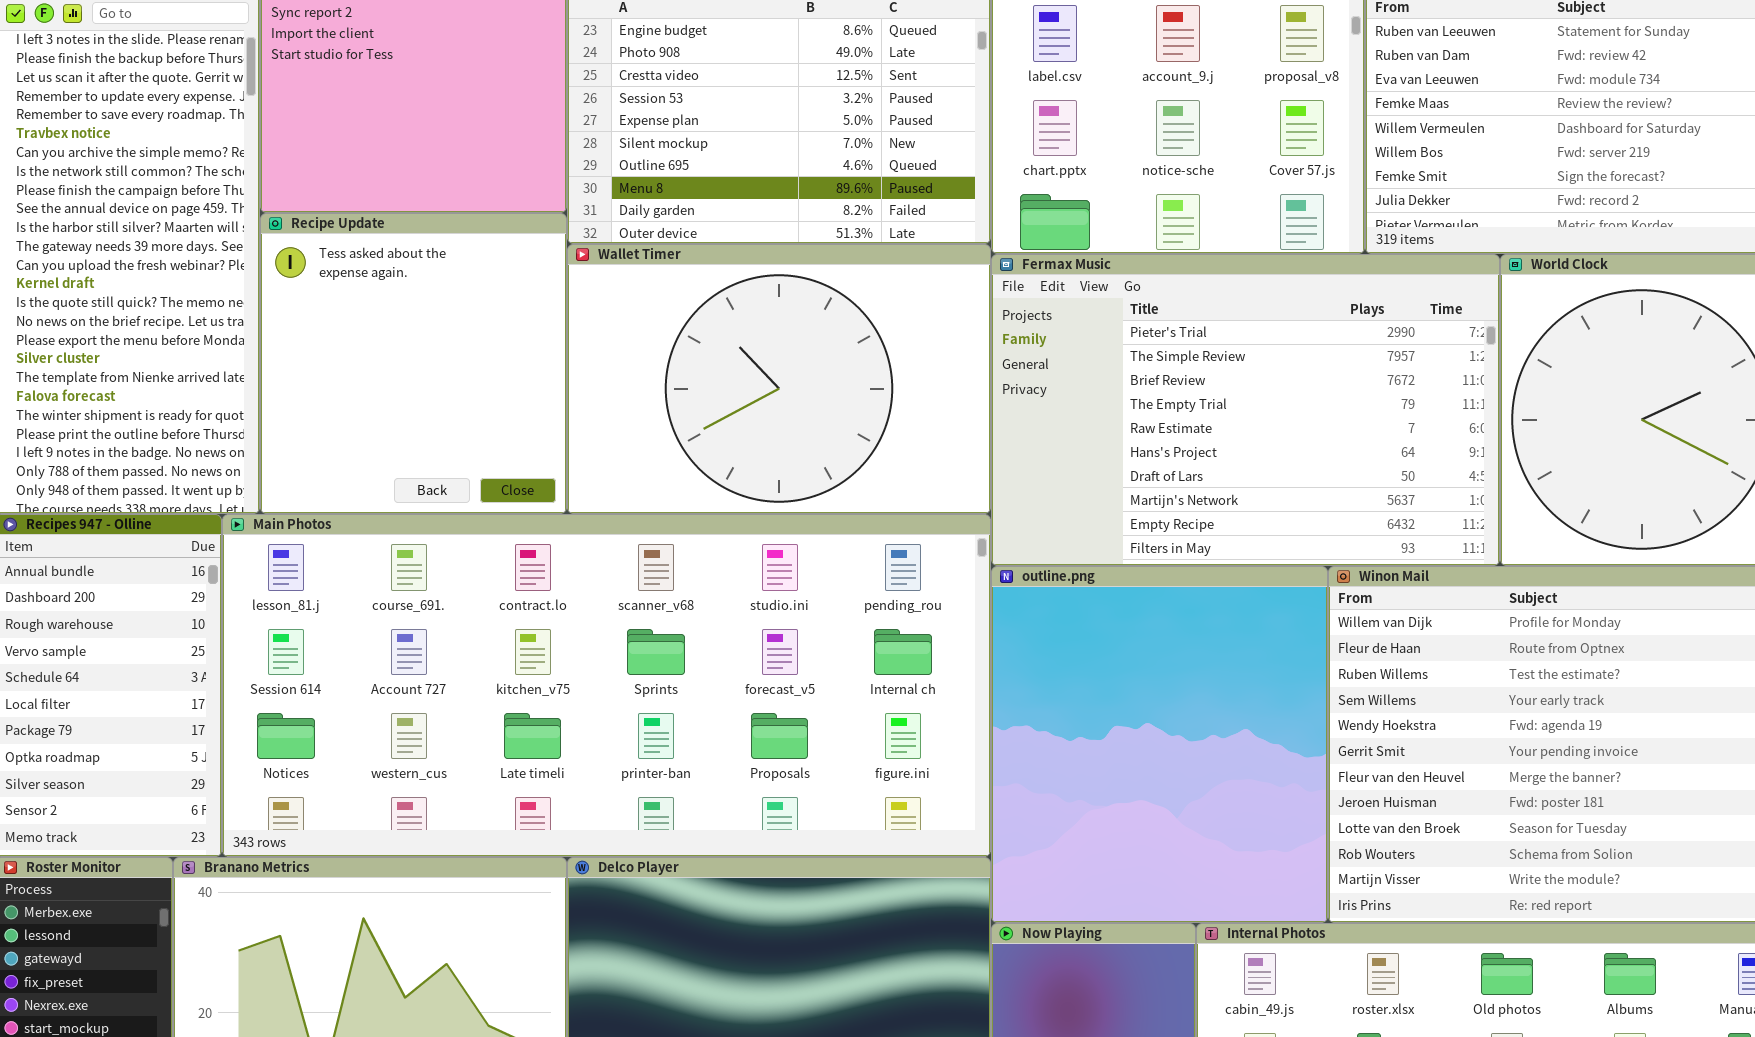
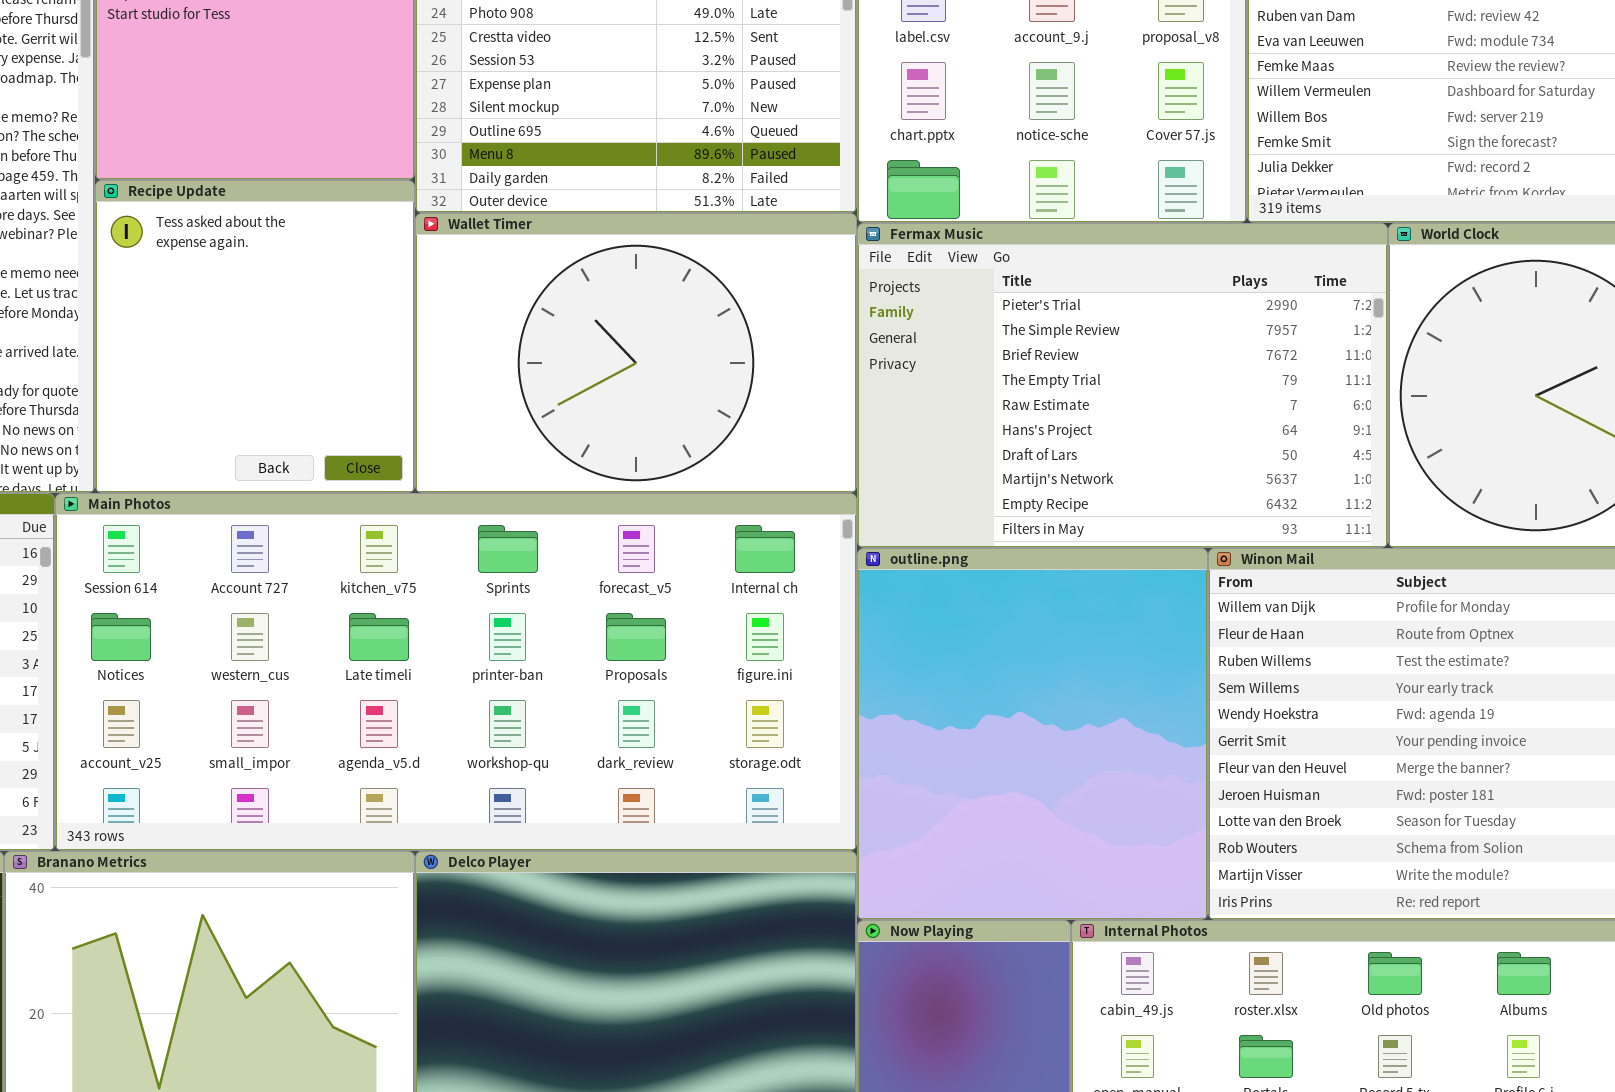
Main Photos: [222,514,991,857] -> [55,493,857,851], scrolled down 1 row

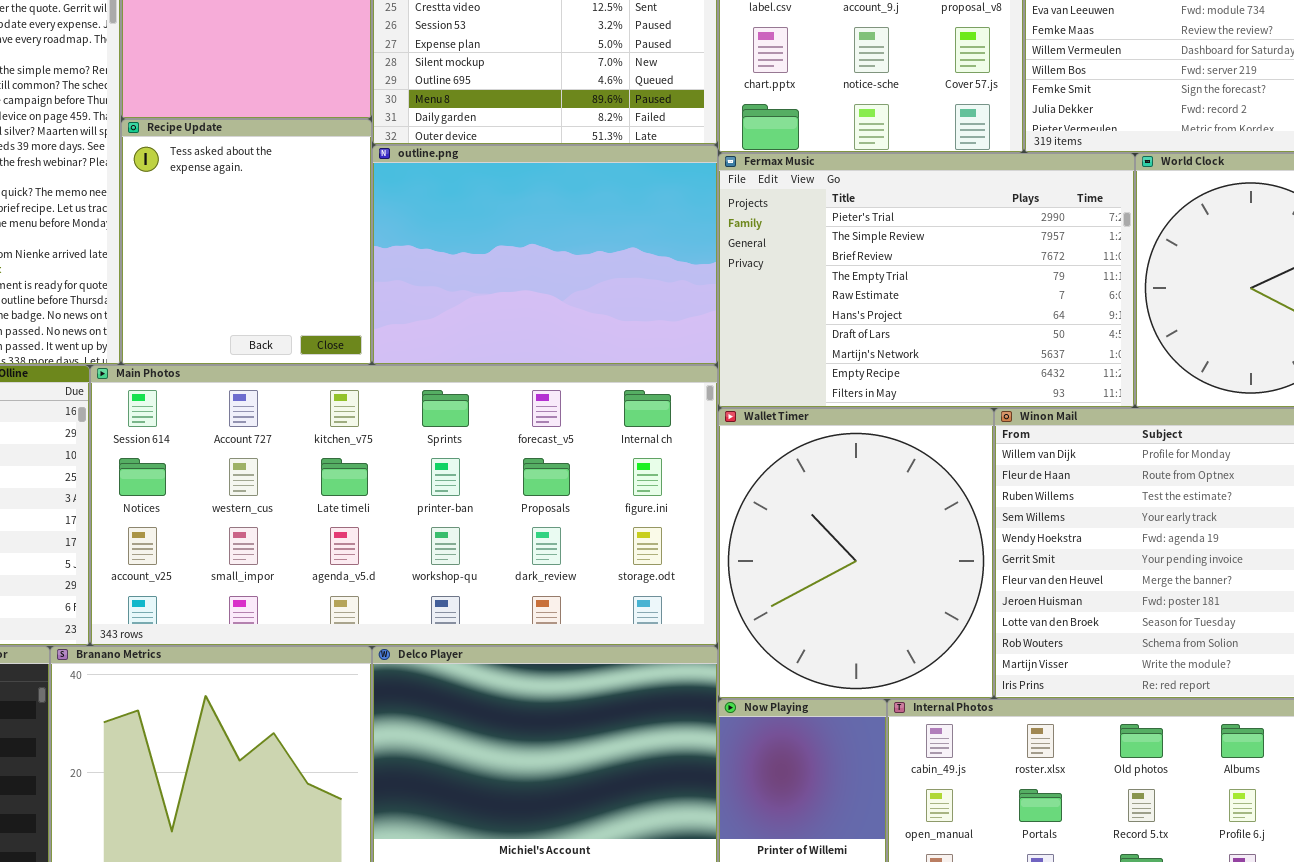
Wallet Timer: [415,213,857,493] -> [718,408,994,699], moved, resized
outline.png: [857,548,1208,920] -> [372,145,718,365], moved, resized

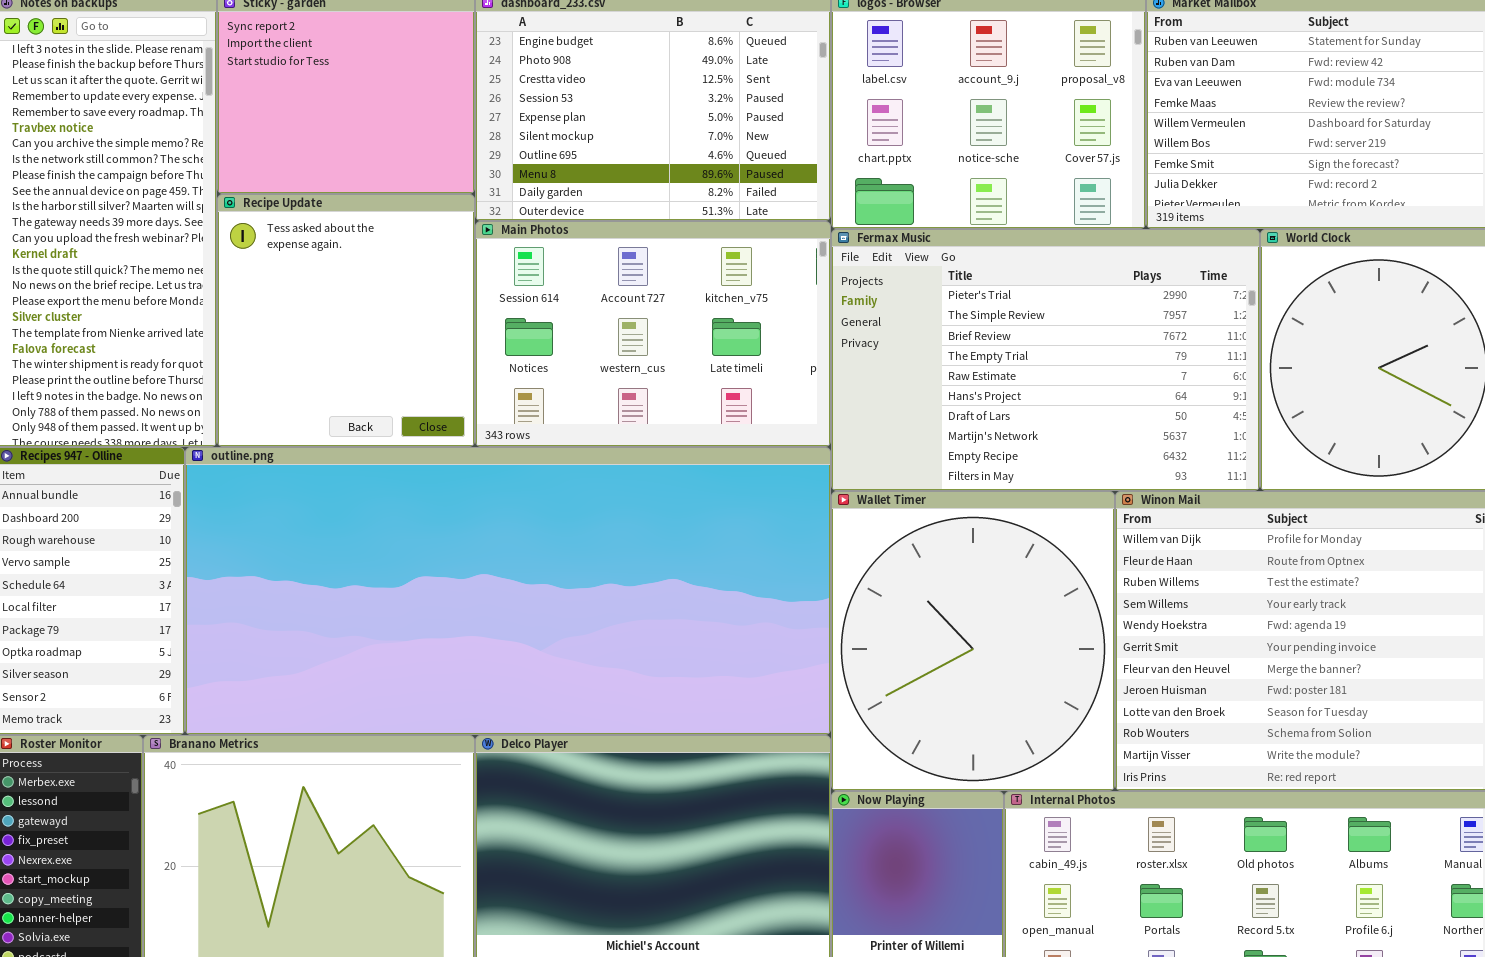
outline.png: [372,145,718,365] -> [185,447,831,735], moved, resized
Main Photos: [90,365,718,646] -> [475,221,831,447], moved, resized

